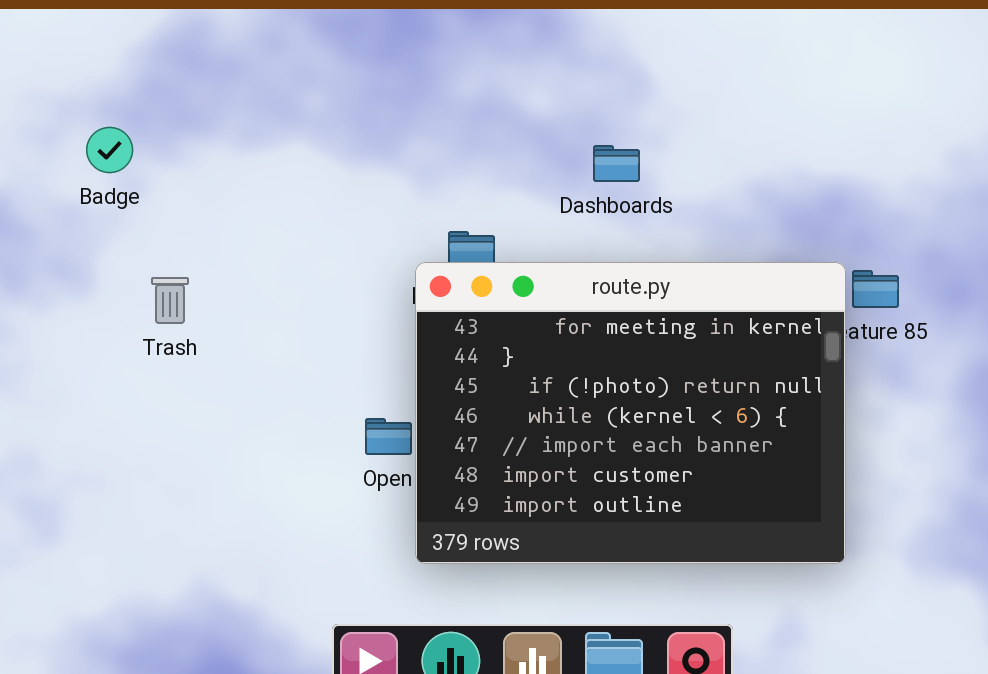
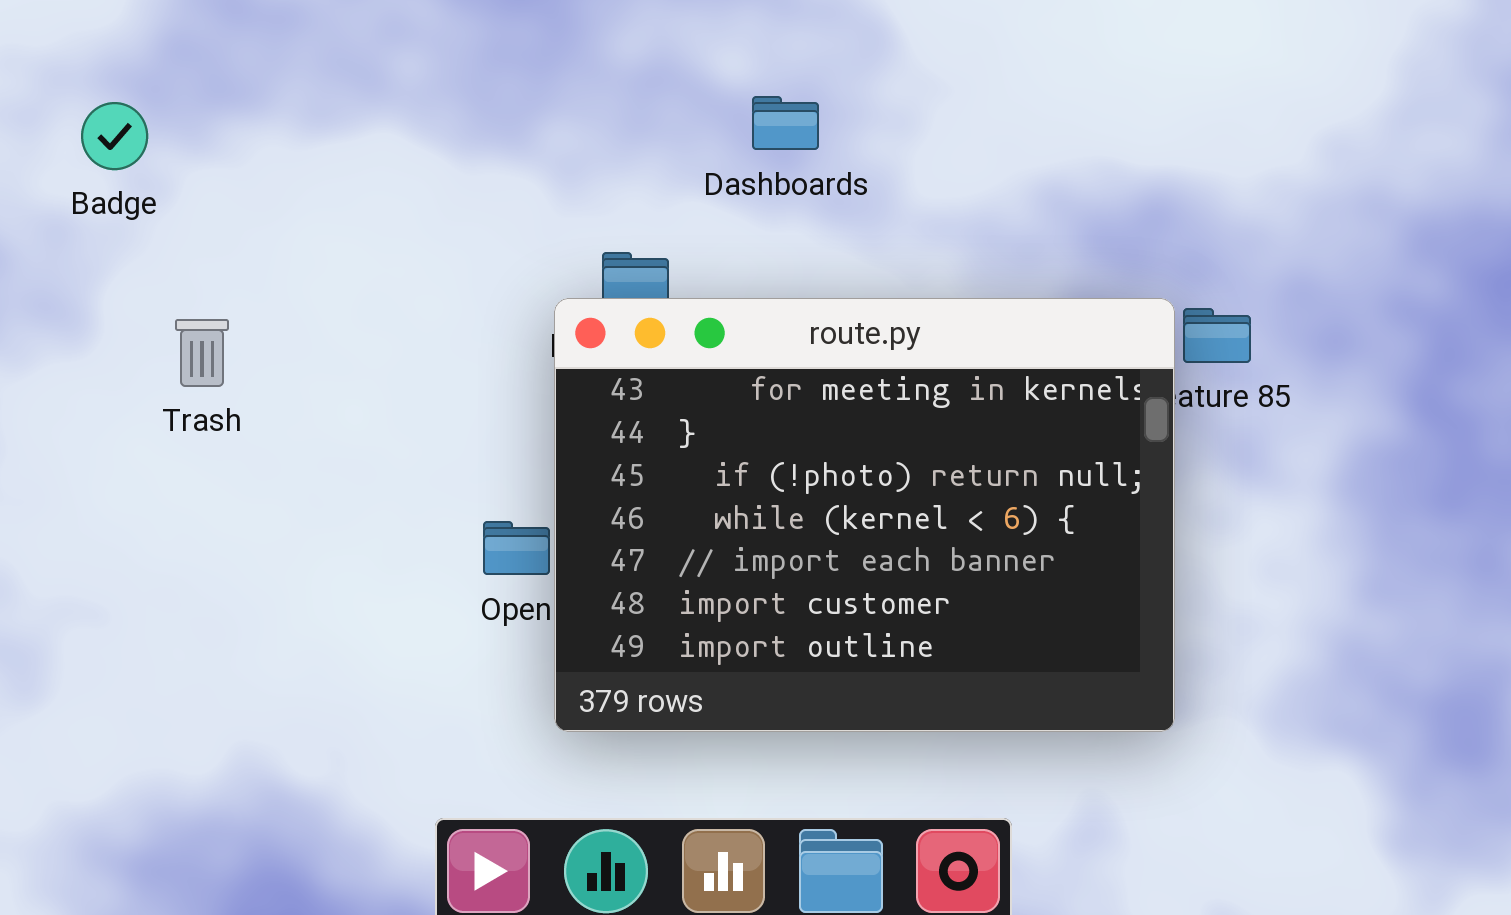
Dashboards: [593,145,640,182] -> [752,96,819,150], moved

